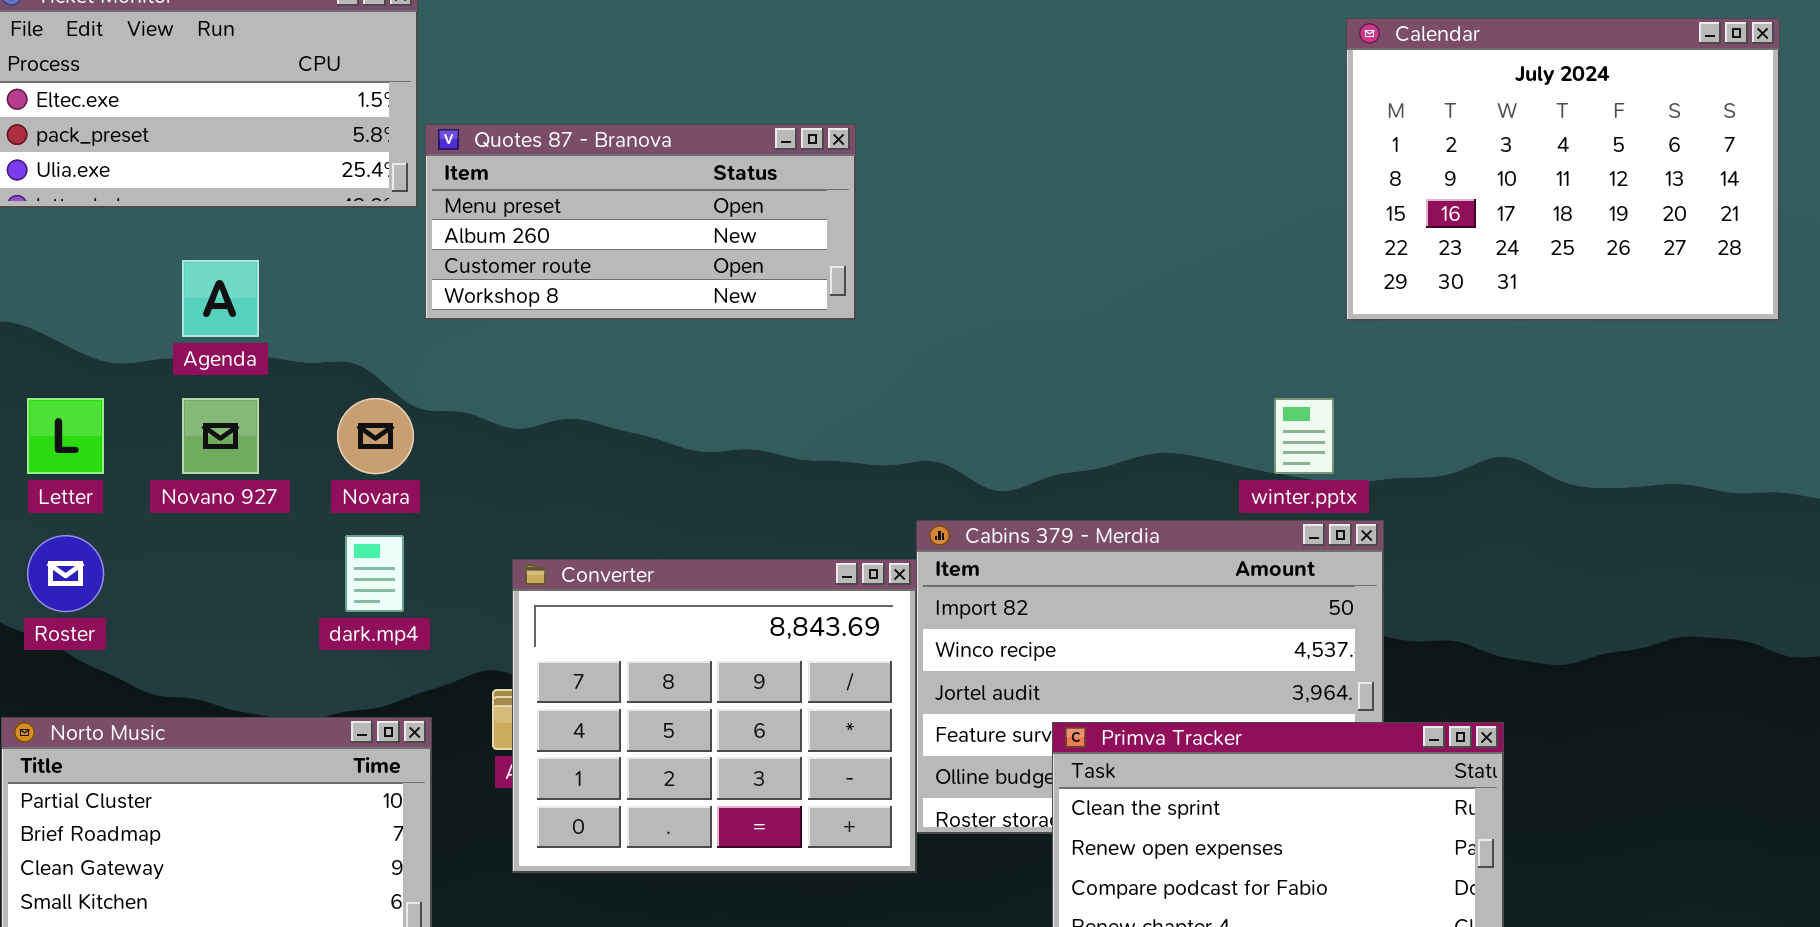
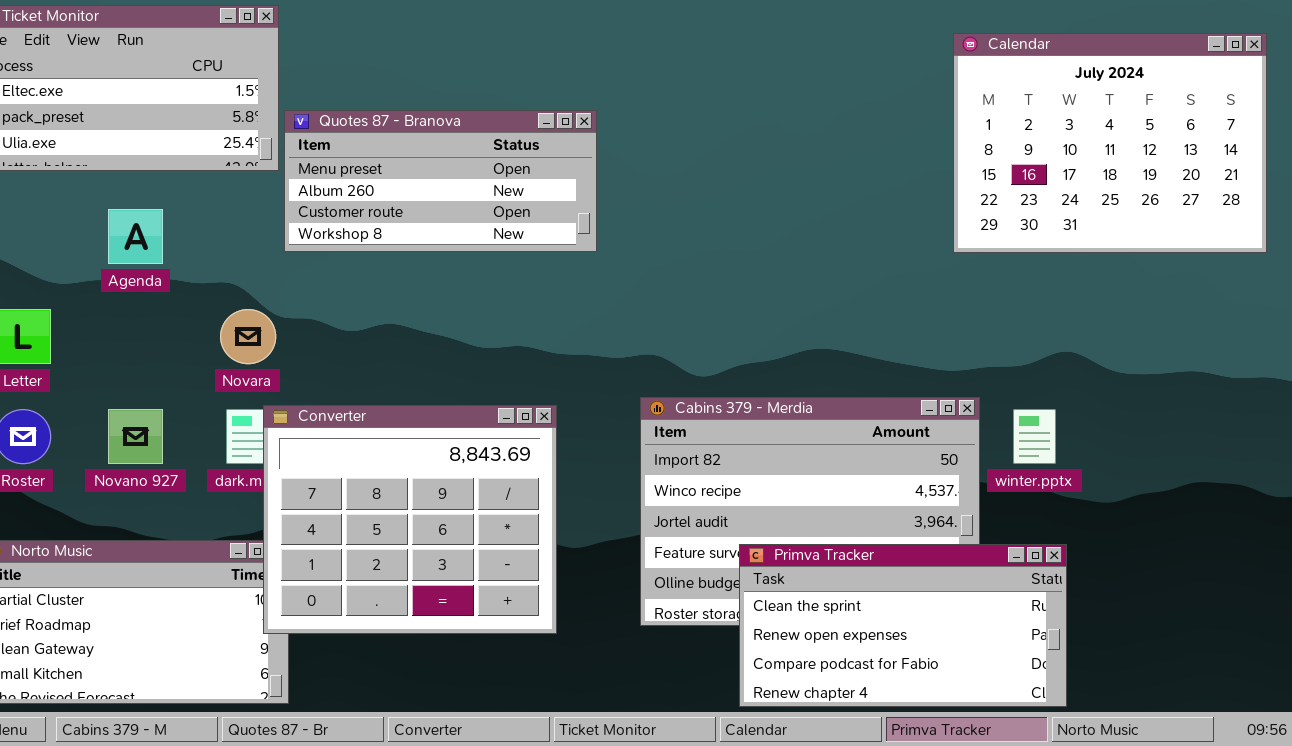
Novano 927: [182,398,259,474] -> [108,409,163,464], moved
winter.pptx: [1274,398,1334,474] -> [1013,409,1056,464], moved
Converter: [512,559,917,873] -> [263,405,557,634], moved

